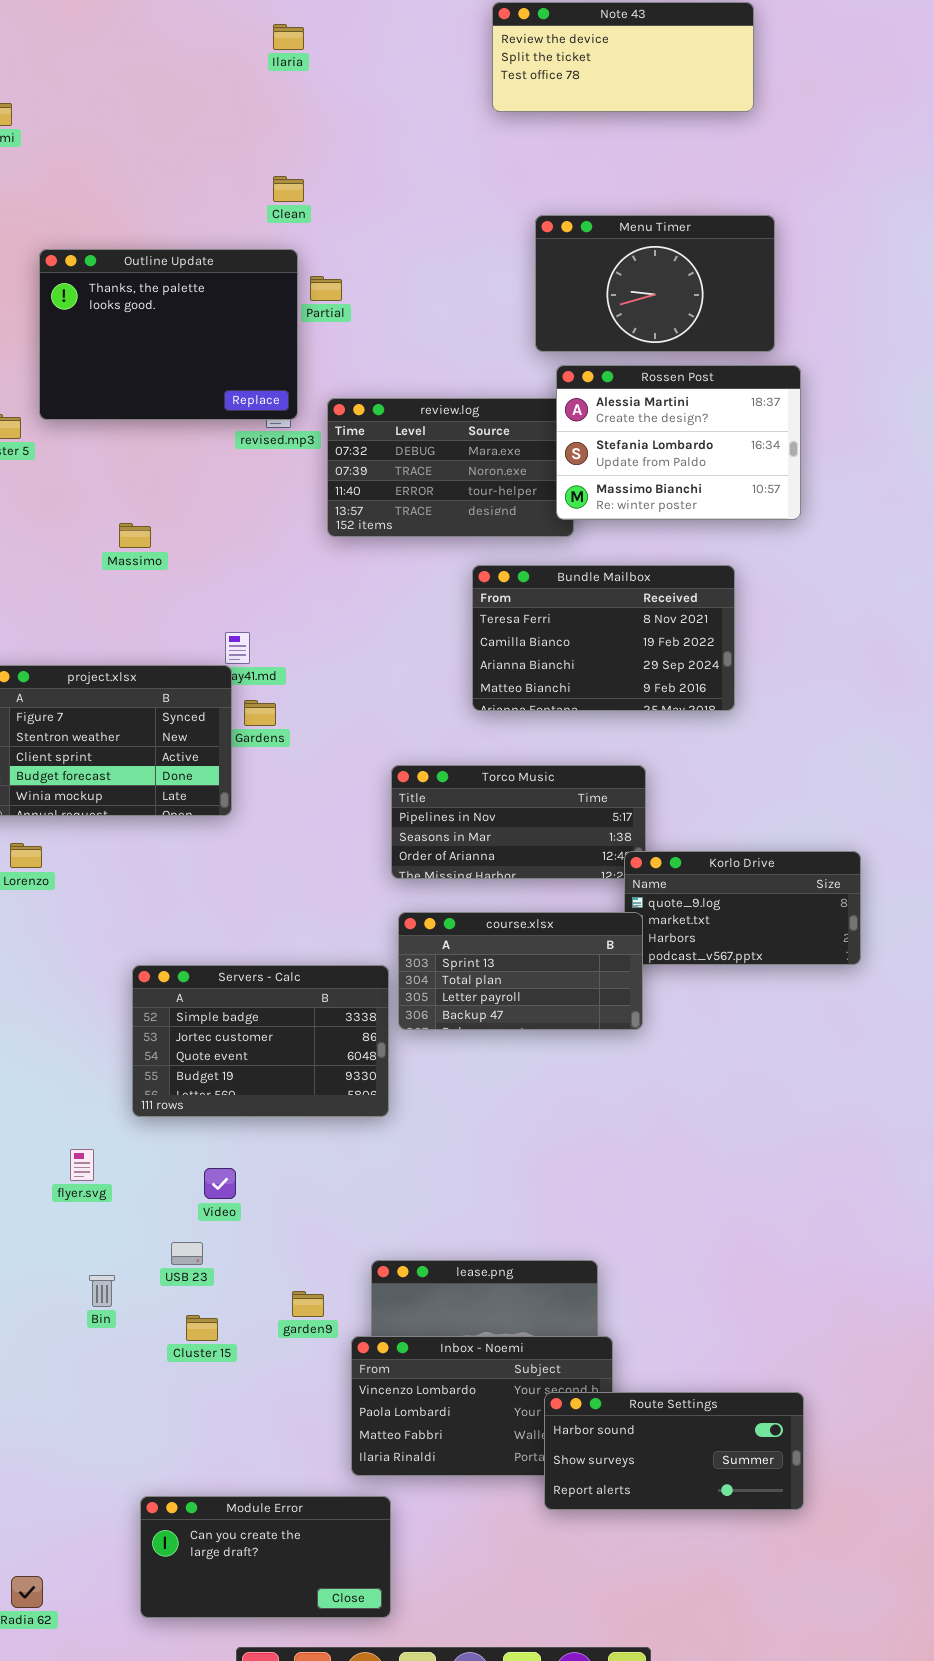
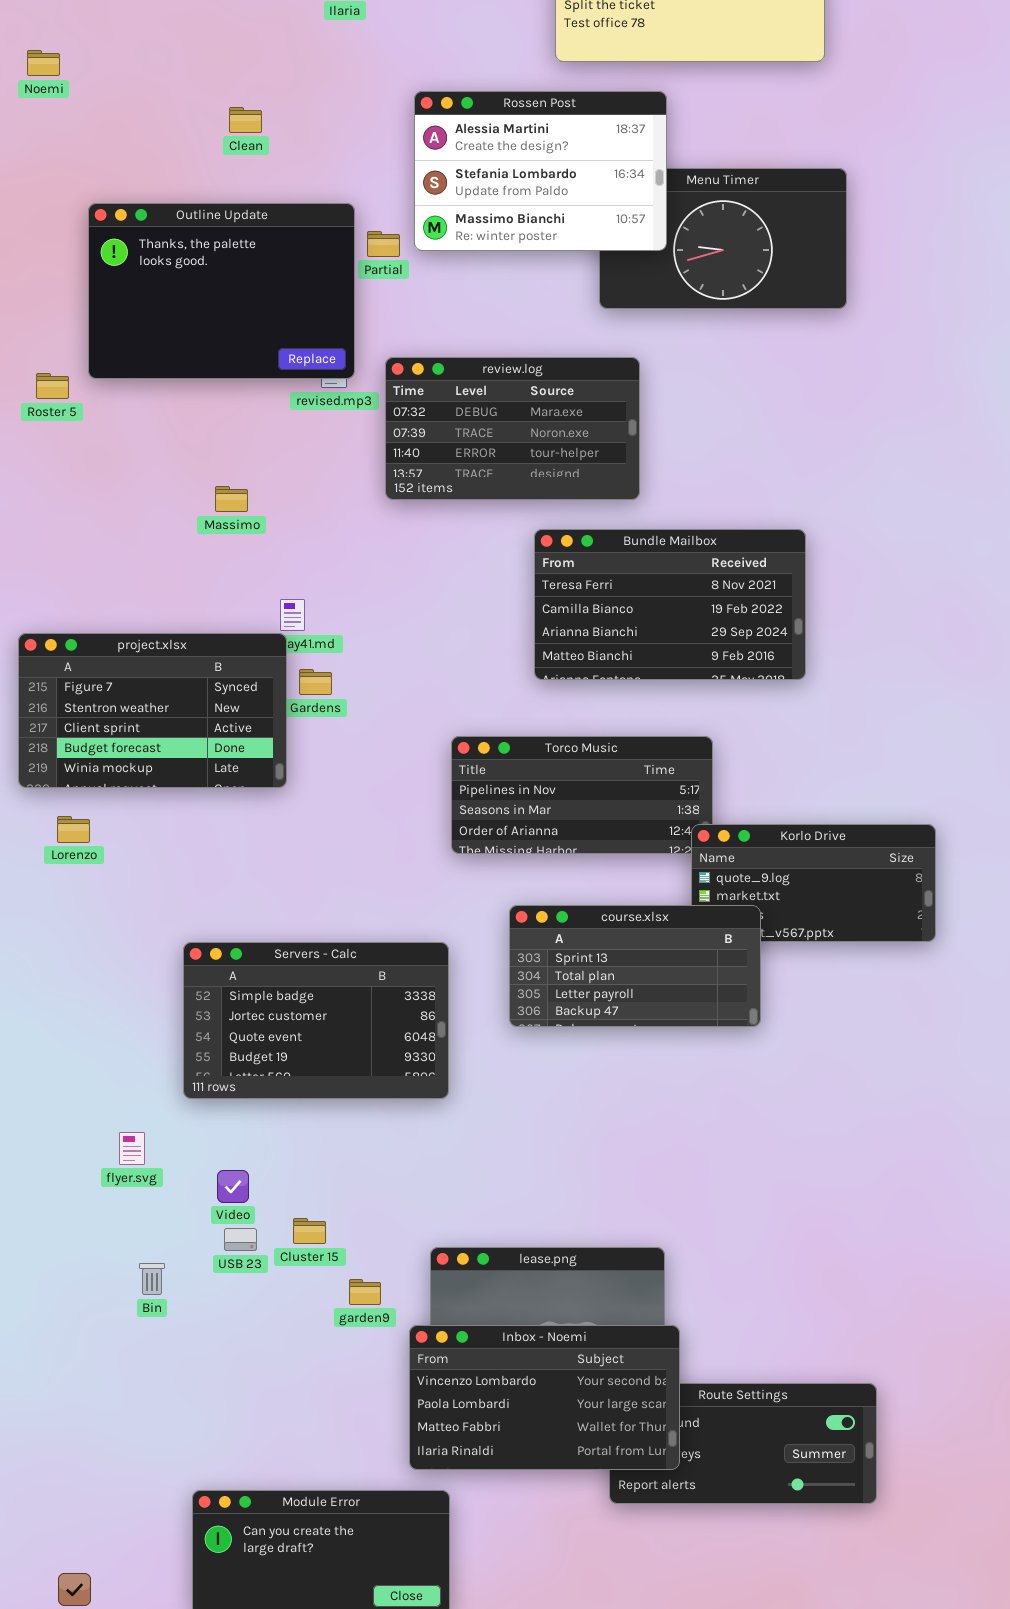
Clean: [273,176,304,202] -> [229,107,262,133], moved
Rossen Post: [556,365,801,520] -> [414,91,667,251], moved
Massimo: [119,523,151,548] -> [215,486,248,512], moved
course.xlsx: [398,912,643,1030] -> [509,905,761,1027], moved
Video: [204,1168,236,1199] -> [217,1170,249,1203], moved
Cluster 15: [186,1315,218,1341] -> [293,1218,326,1244], moved
Inbox - Noemi: [351,1336,613,1476] -> [409,1325,680,1470], raised

